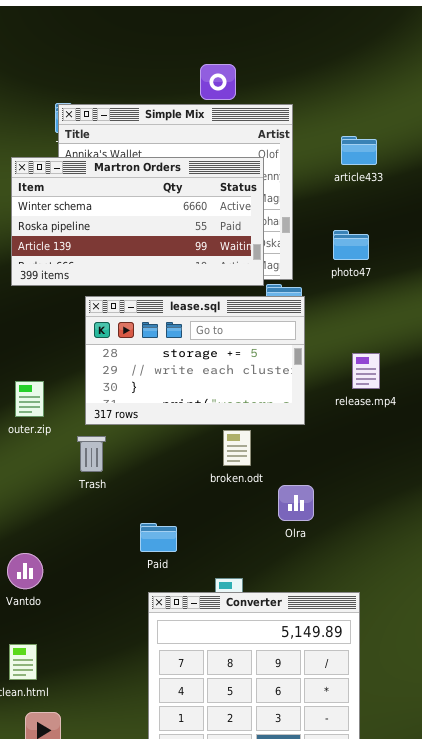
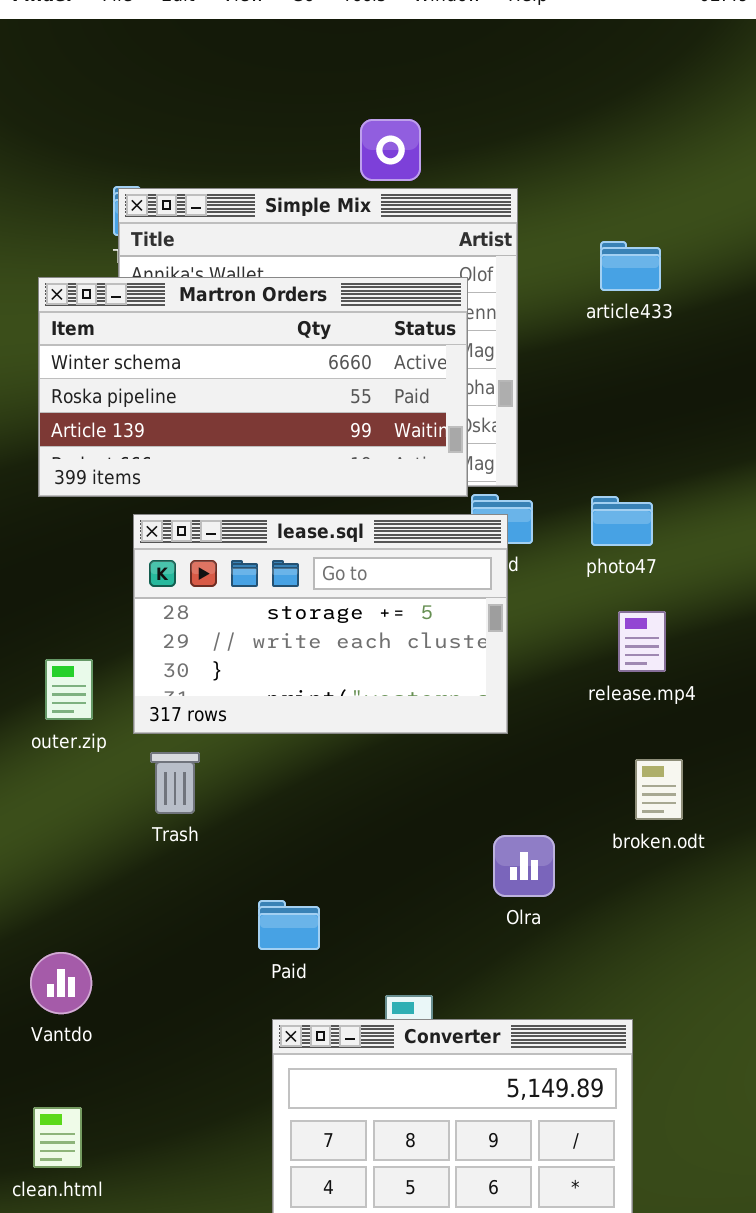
photo47: [333,230,369,260] -> [591,496,653,546], moved
lease.sql: [85,296,305,425] -> [133,514,508,734], moved
broken.odt: [223,430,251,466] -> [635,759,683,820], moved

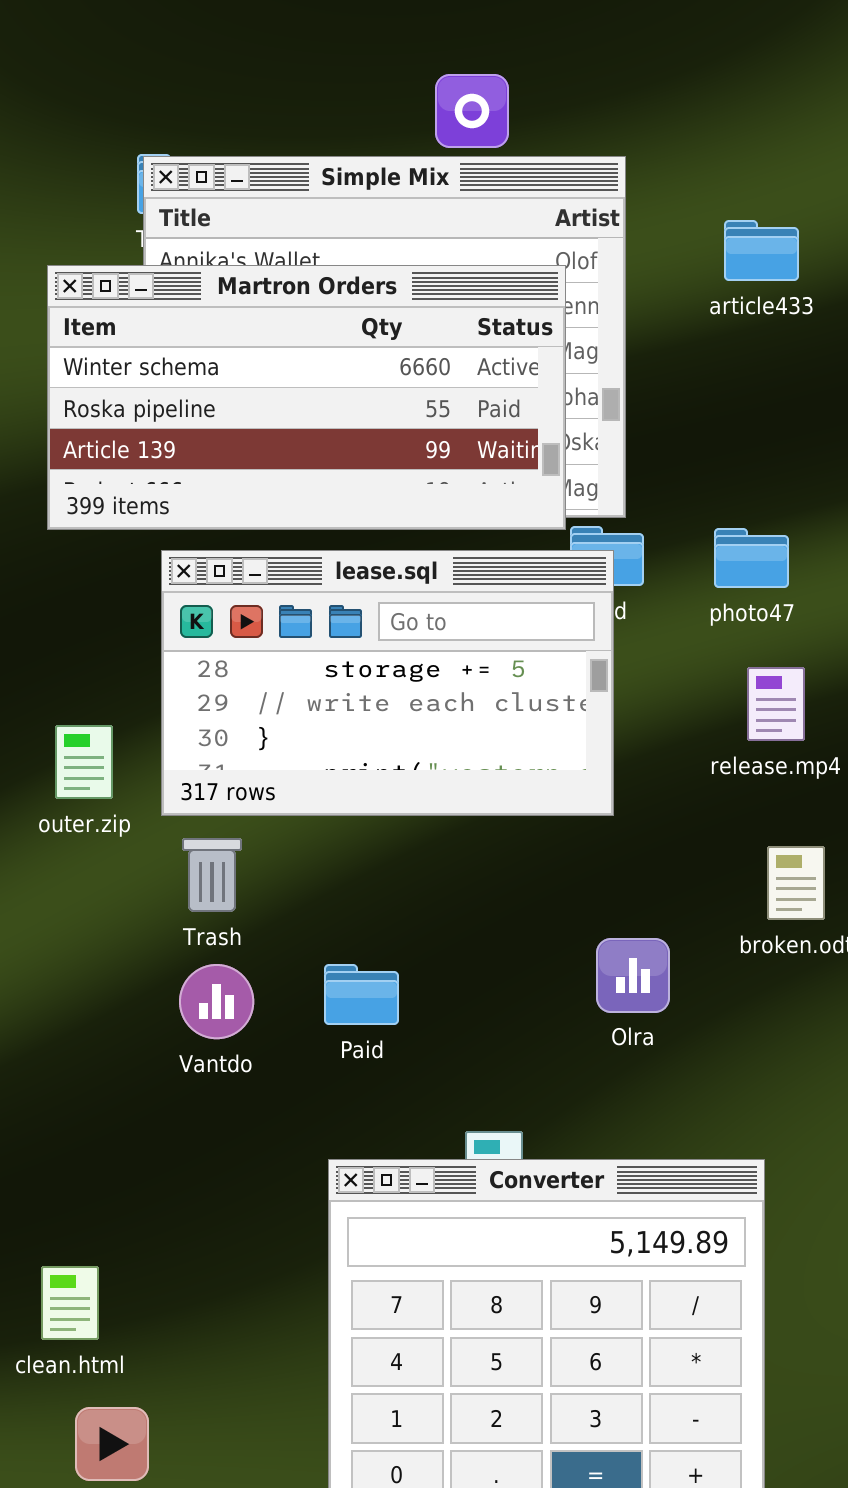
Paid: [258,900,320,950] -> [324,964,399,1025], moved
Vantdo: [30,952,92,1014] -> [179,964,254,1039], moved

